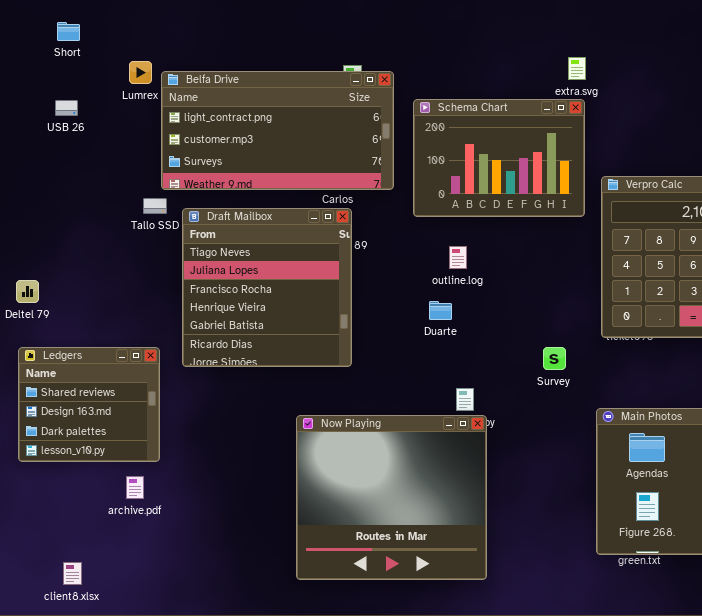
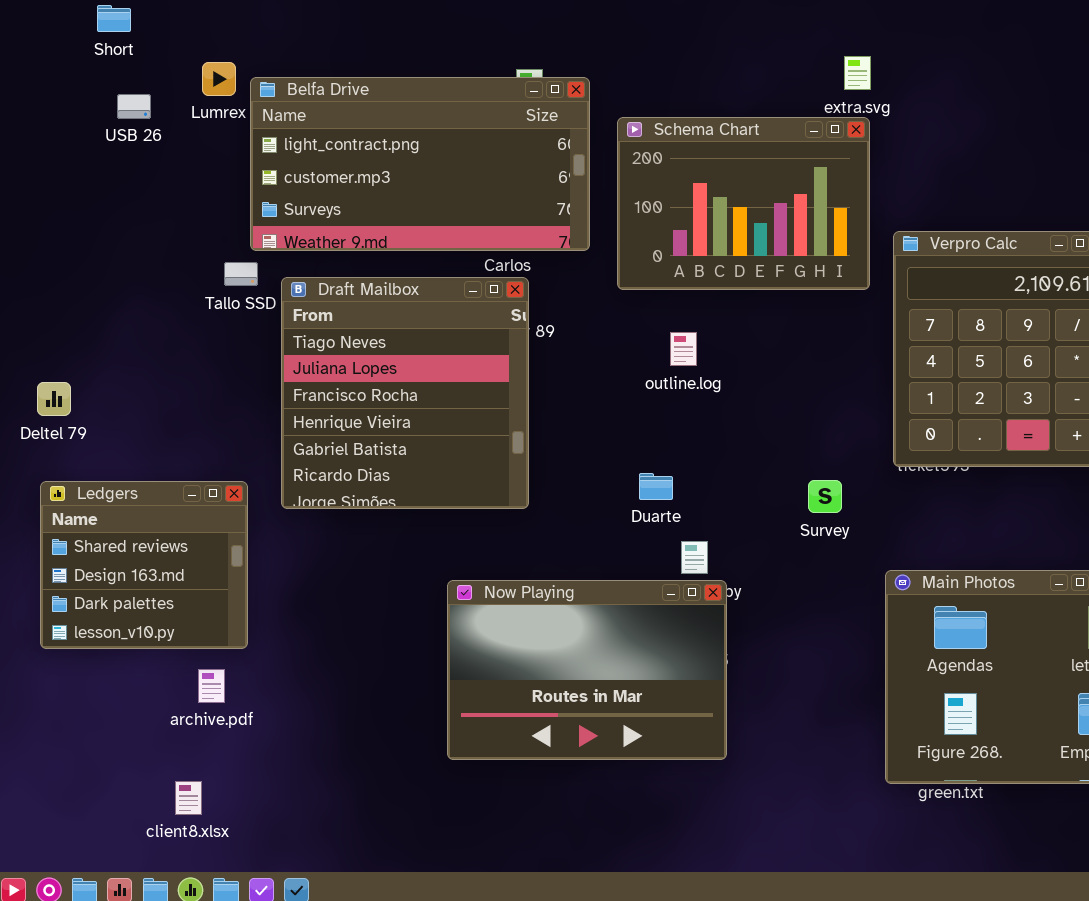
USB 26: [55,100,78,116] -> [117,94,151,119], moved
Duarte: [429,301,452,320] -> [639,473,673,500], moved
Now Playing: [296,415,487,580] -> [447,580,727,760], resized
client8.xlsx: [63,562,82,585] -> [175,781,202,815], moved

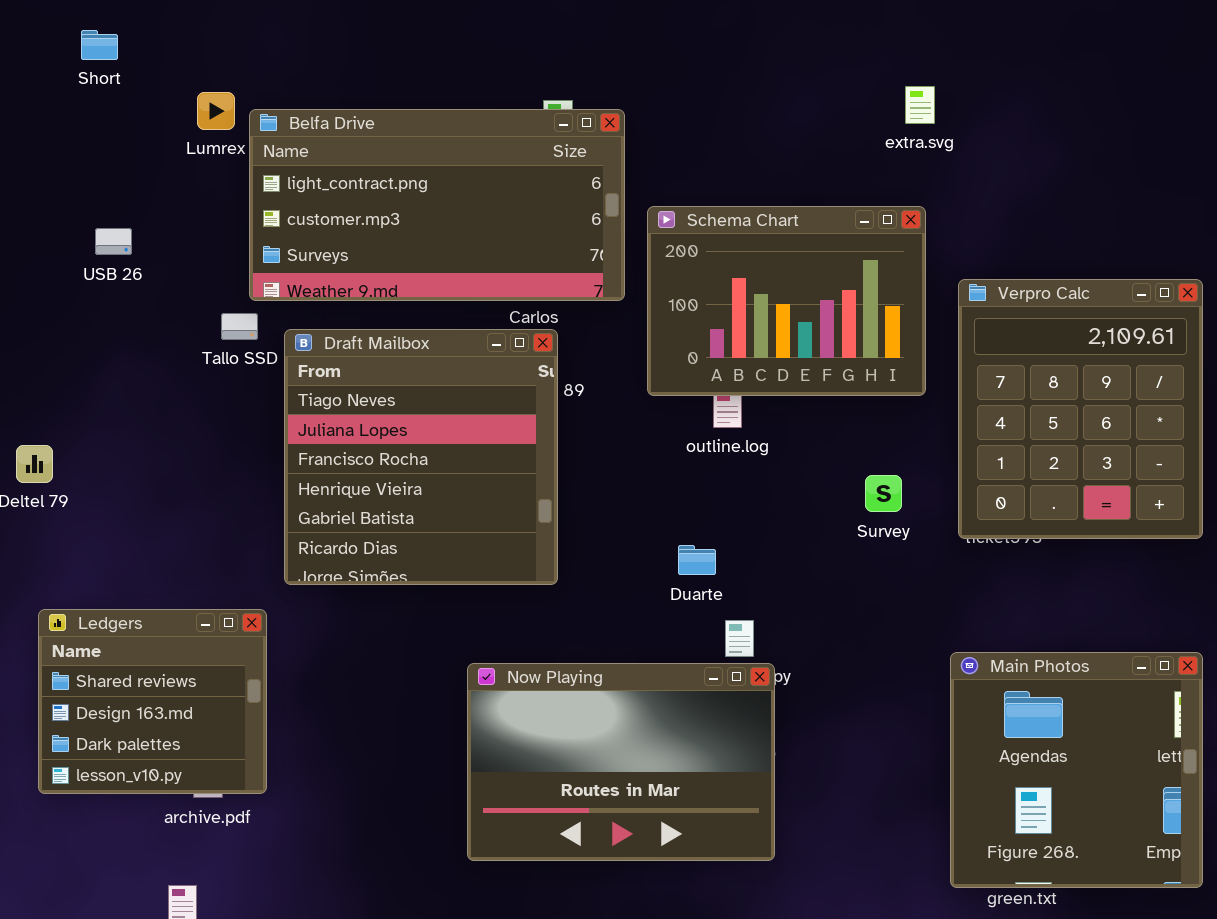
USB 26: [117,94,151,119] -> [95,228,132,255], moved
Schema Chart: [617,117,870,290] -> [647,206,926,396], moved
Survey: [808,480,842,513] -> [865,475,902,512], moved
Ledgers: [40,481,248,649] -> [38,609,267,794], moved

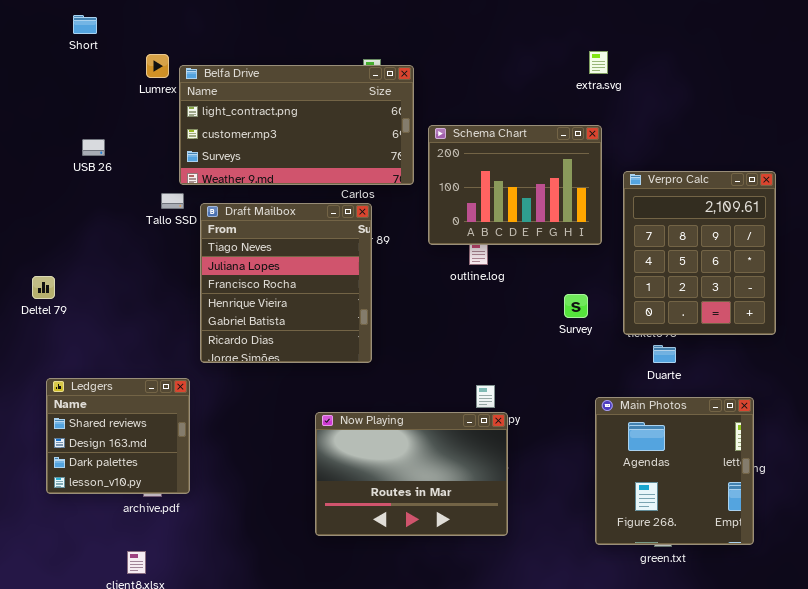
Duarte: [678,545,716,575] -> [653,345,676,363], moved
Main Photos: [950,652,1203,888] -> [595,397,754,545], moved

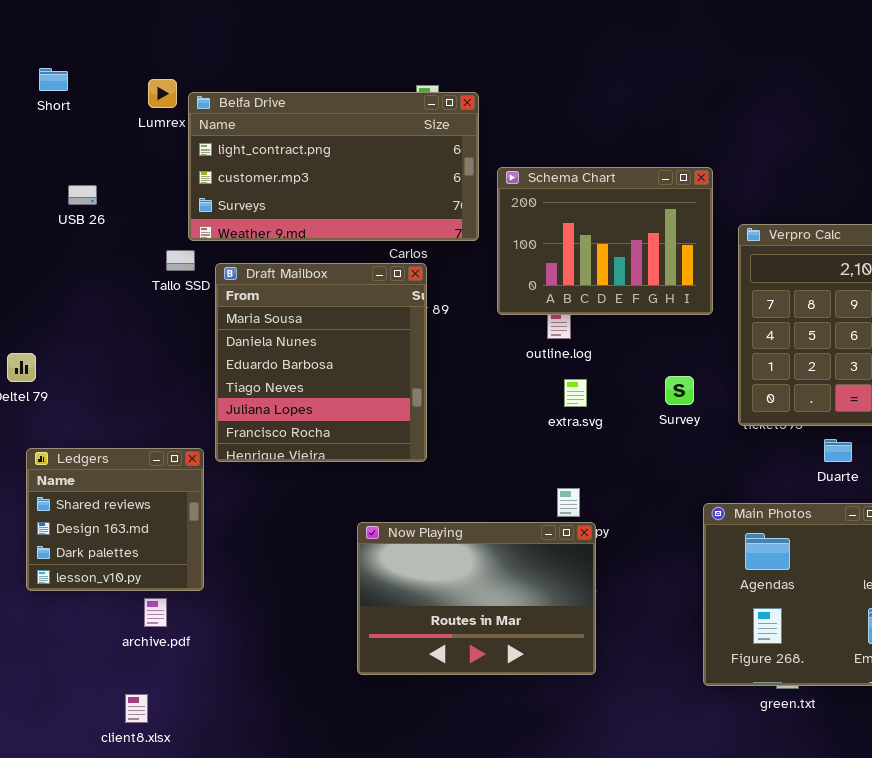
Short: [73,15,97,34] -> [39,68,68,91], moved
extra.svg: [589,51,608,74] -> [564,379,587,407], moved
Draft Mailbox: [200,203,372,363] -> [215,263,427,462], scrolled up 3 rows
Duarte: [653,345,676,363] -> [824,439,852,462], moved
Ledgers: [46,378,190,494] -> [26,448,204,591], moved

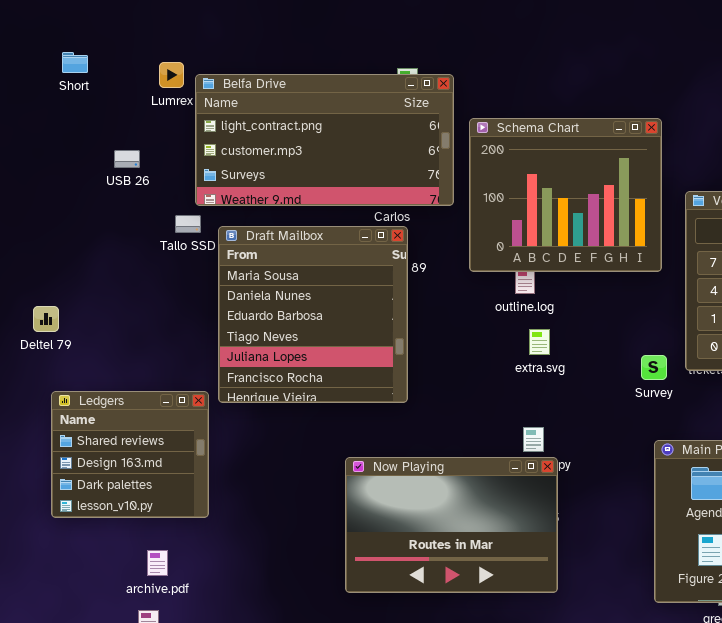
Schema Chart: [497,167,713,315] -> [469,118,662,272], resized
USB 26: [68,185,97,205] -> [114,150,140,168], moved
Survey: [665,376,694,405] -> [641,355,667,380], moved
archive.pdf: [144,598,167,627] -> [147,550,168,576], moved

